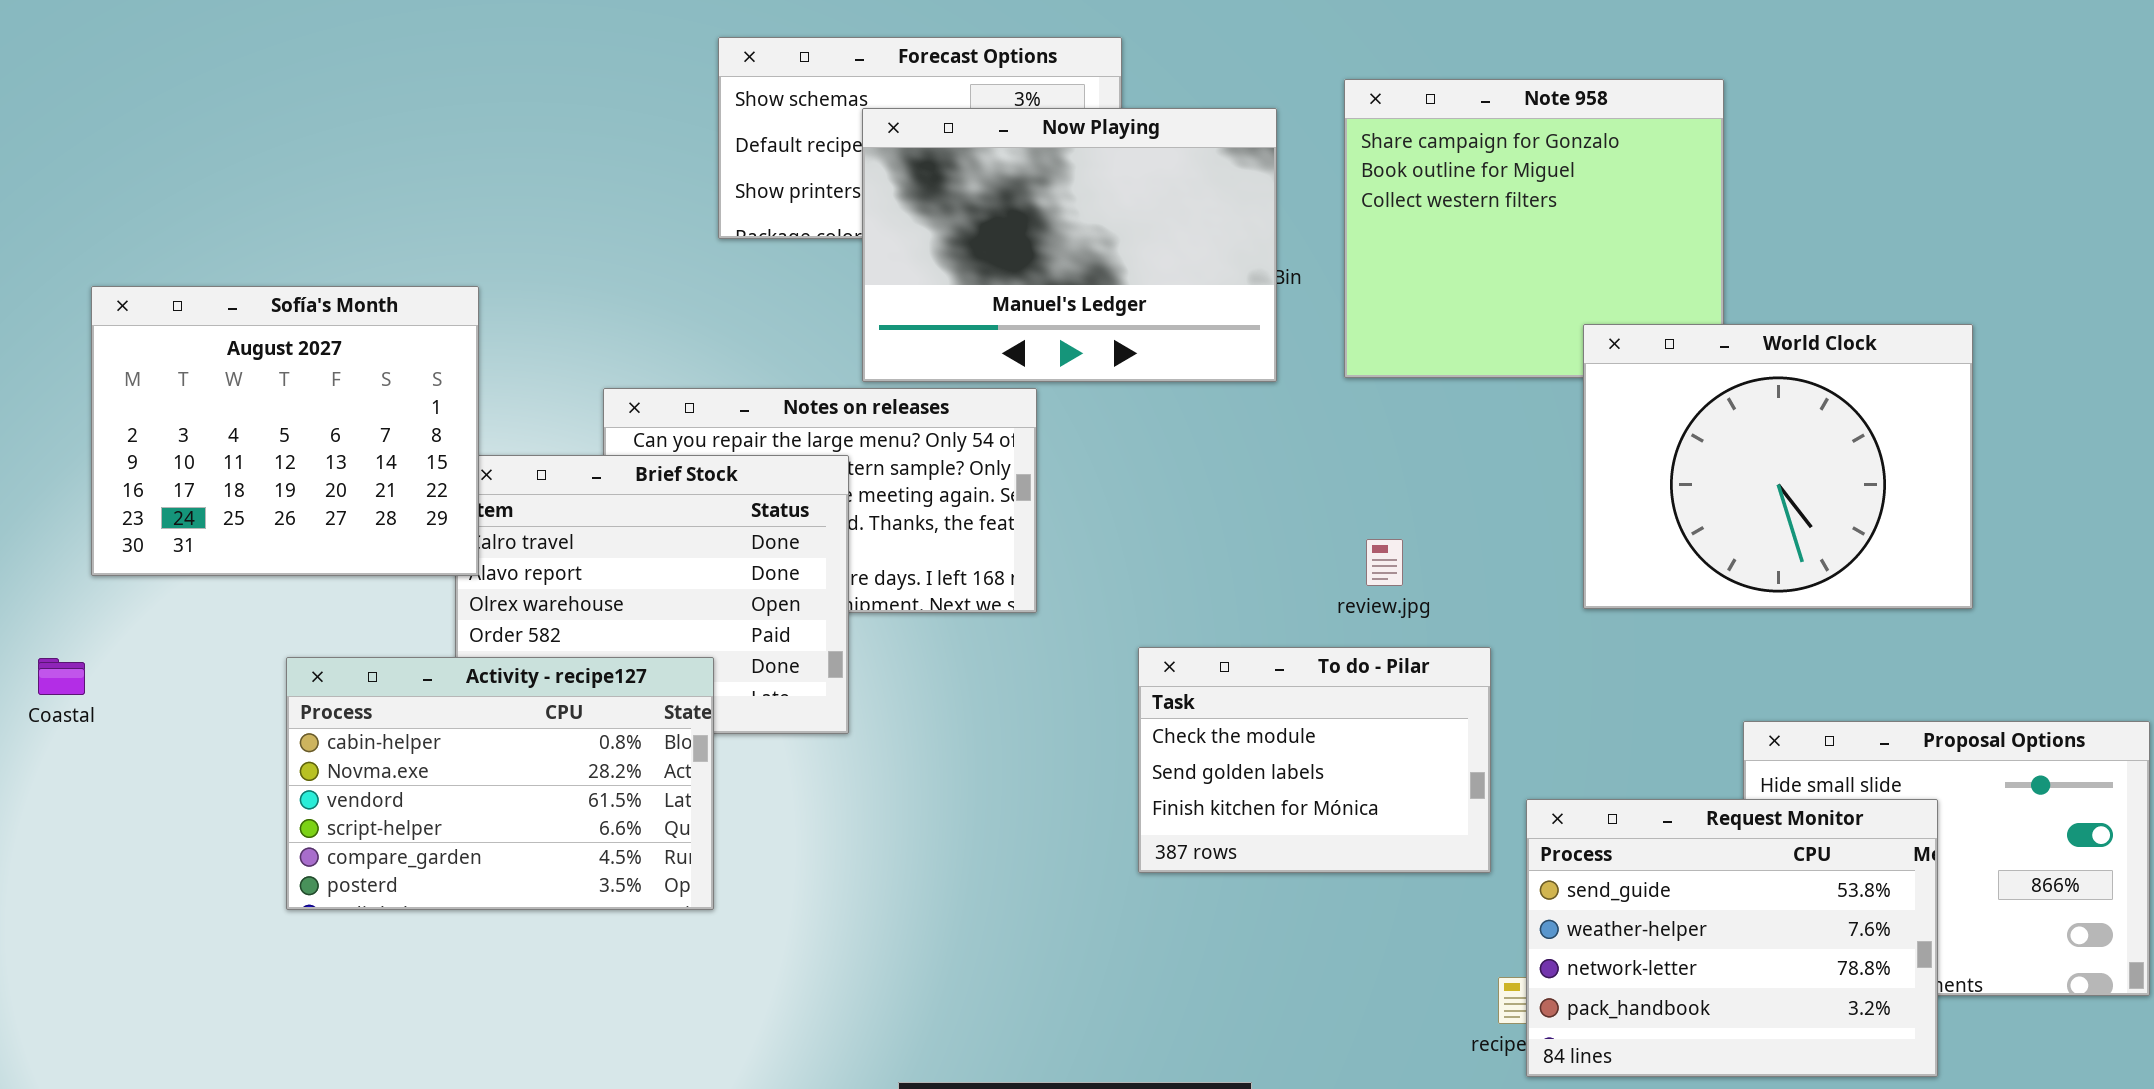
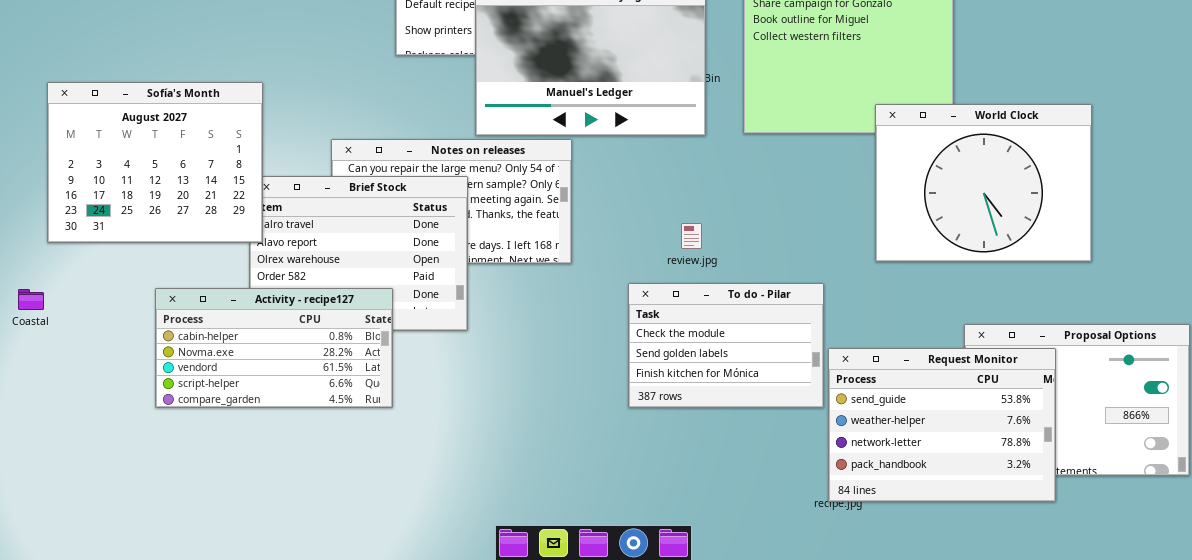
review.jpg: [1366,539,1403,586] -> [681,223,702,249], moved
Activity - recipe127: [286,657,714,910] -> [155,288,393,408], resized
Request Monitor: [1526,799,1938,1077] -> [828,348,1056,502], moved

